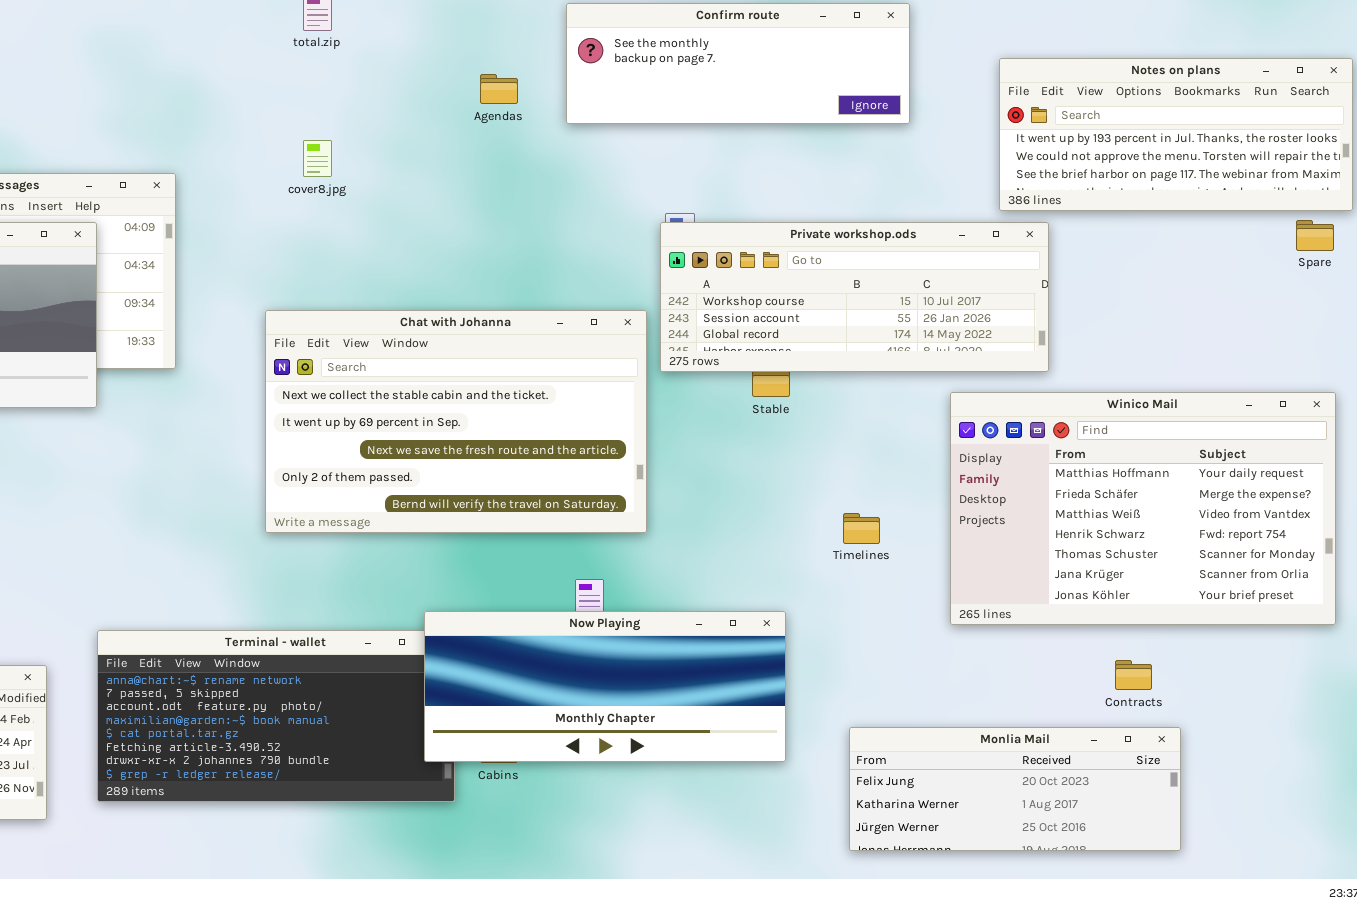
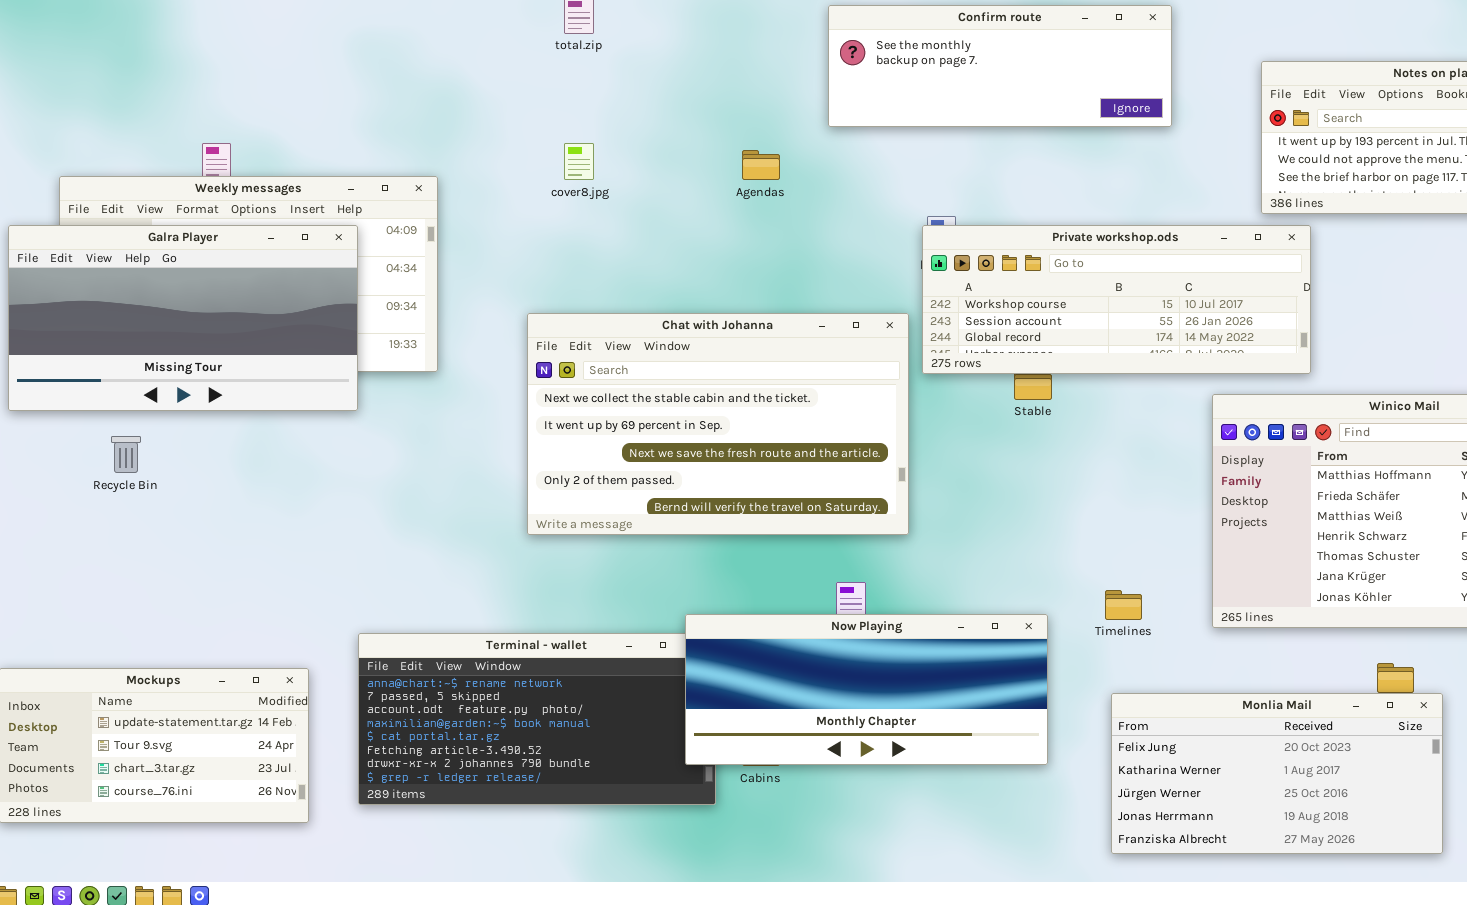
Agendas: [480,74,518,104] -> [742,150,780,180], moved
Timelines: [843,513,880,544] -> [1105,590,1142,620], moved
Monlia Mail: [849,727,1181,851] -> [1111,693,1443,854], resized

